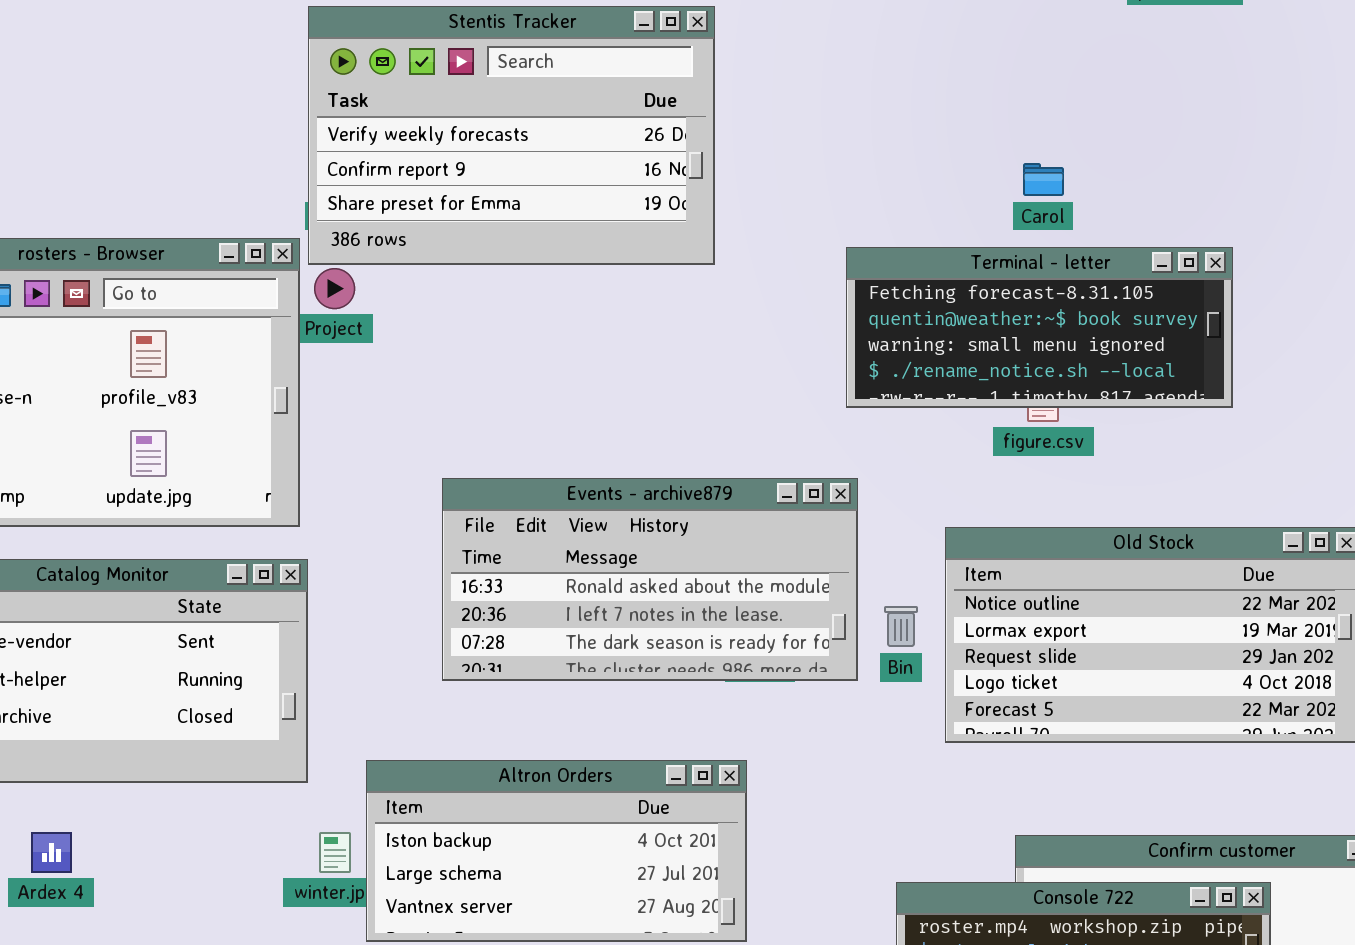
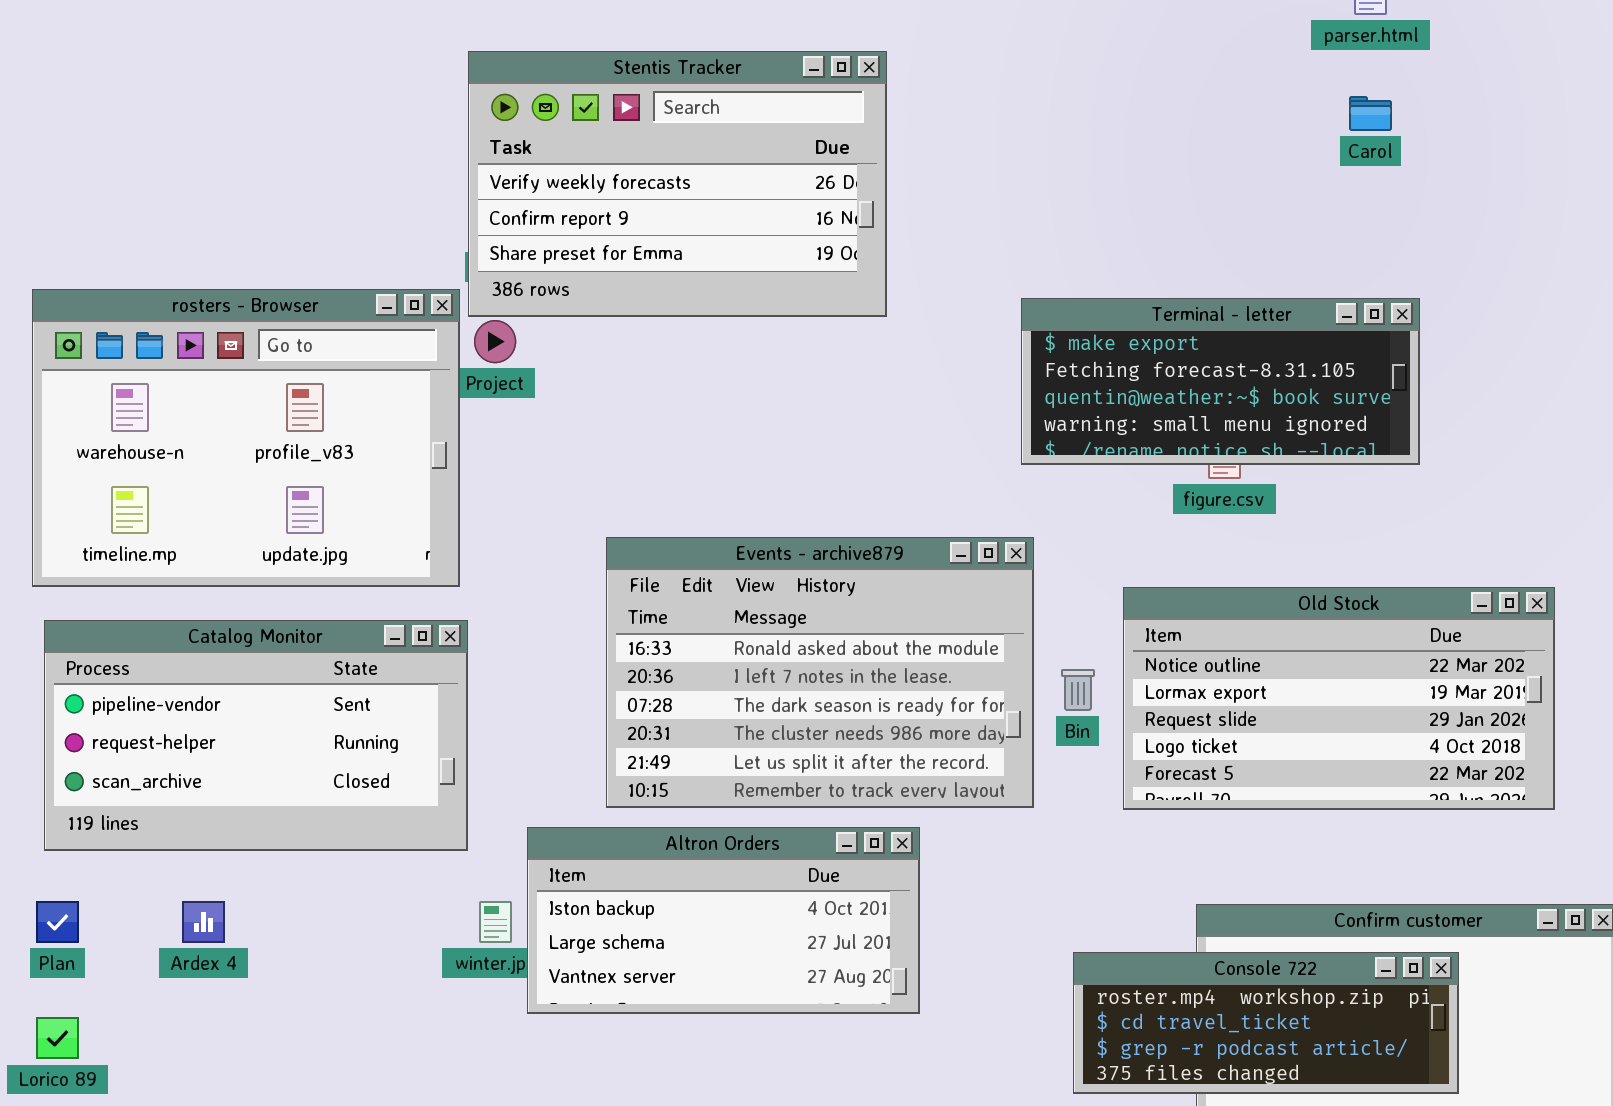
Carol: [1023,163,1064,196] -> [1349,96,1392,131], moved
Terminal - letter: [846,247,1233,408] -> [1021,298,1420,465], scrolled up 1 row
Events - archive879: [442,478,858,681] -> [606,537,1034,808], resized

